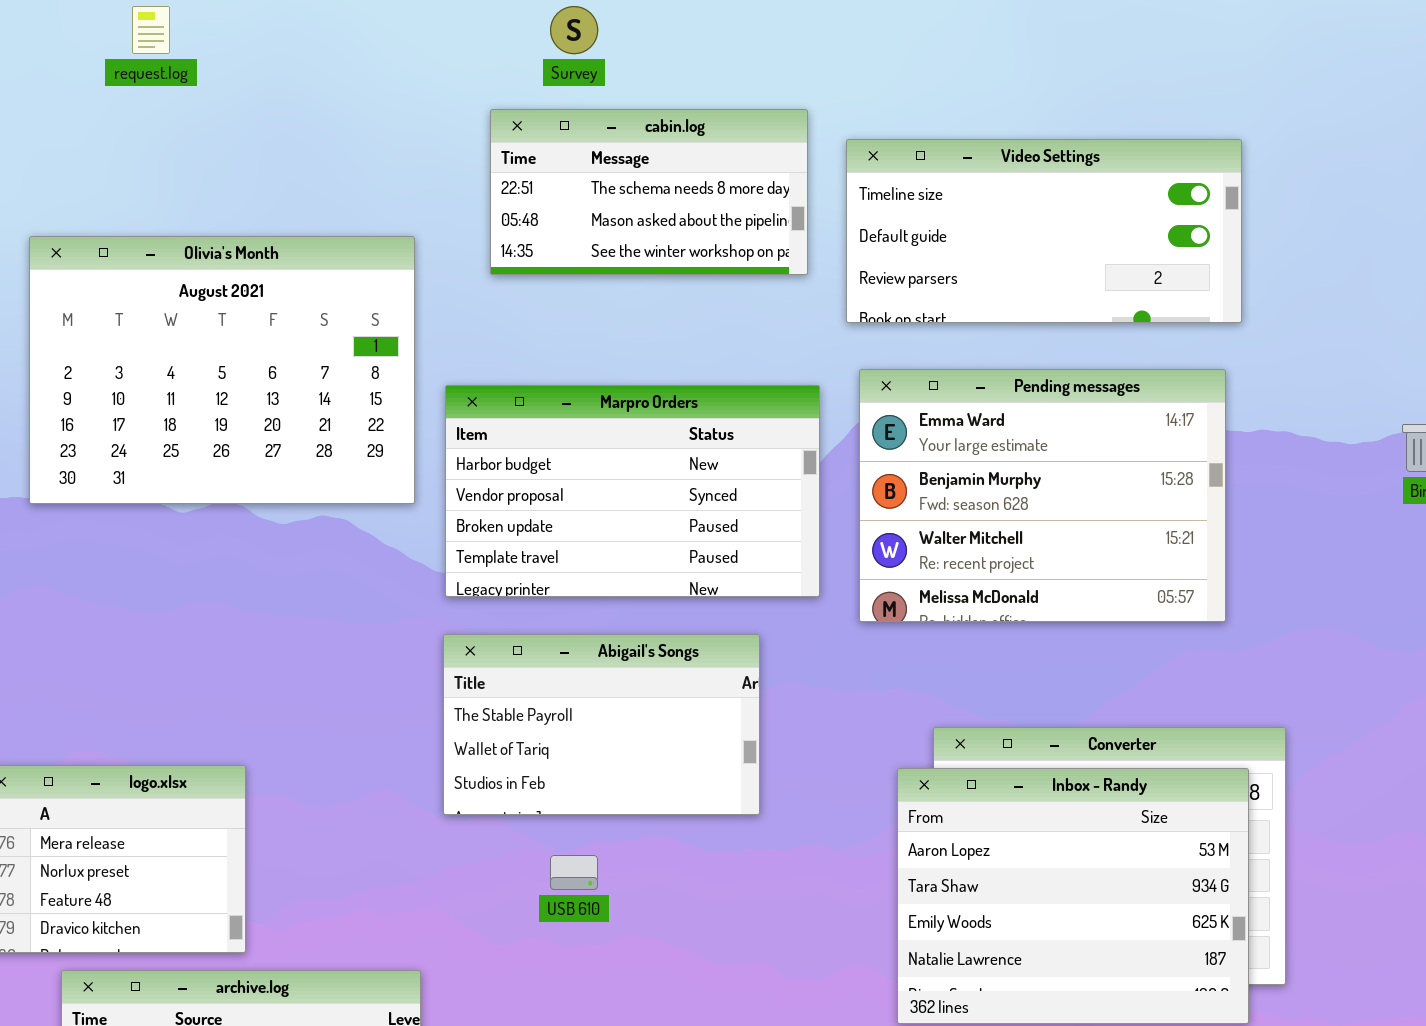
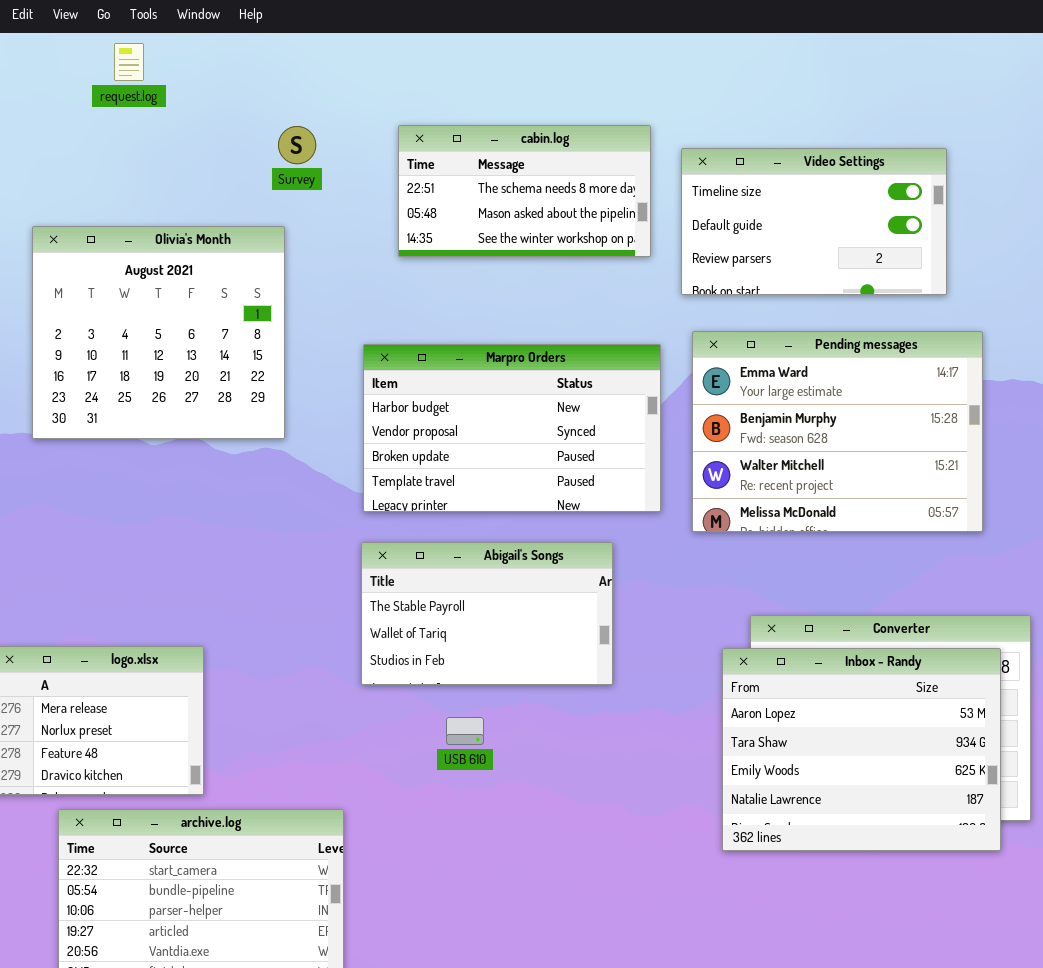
Survey: [550,6,598,54] -> [278,126,316,164], moved
Video Settings: [846,139,1242,323] -> [681,148,947,295], resized
Olivia's Month: [29,236,415,504] -> [32,226,285,439], resized

